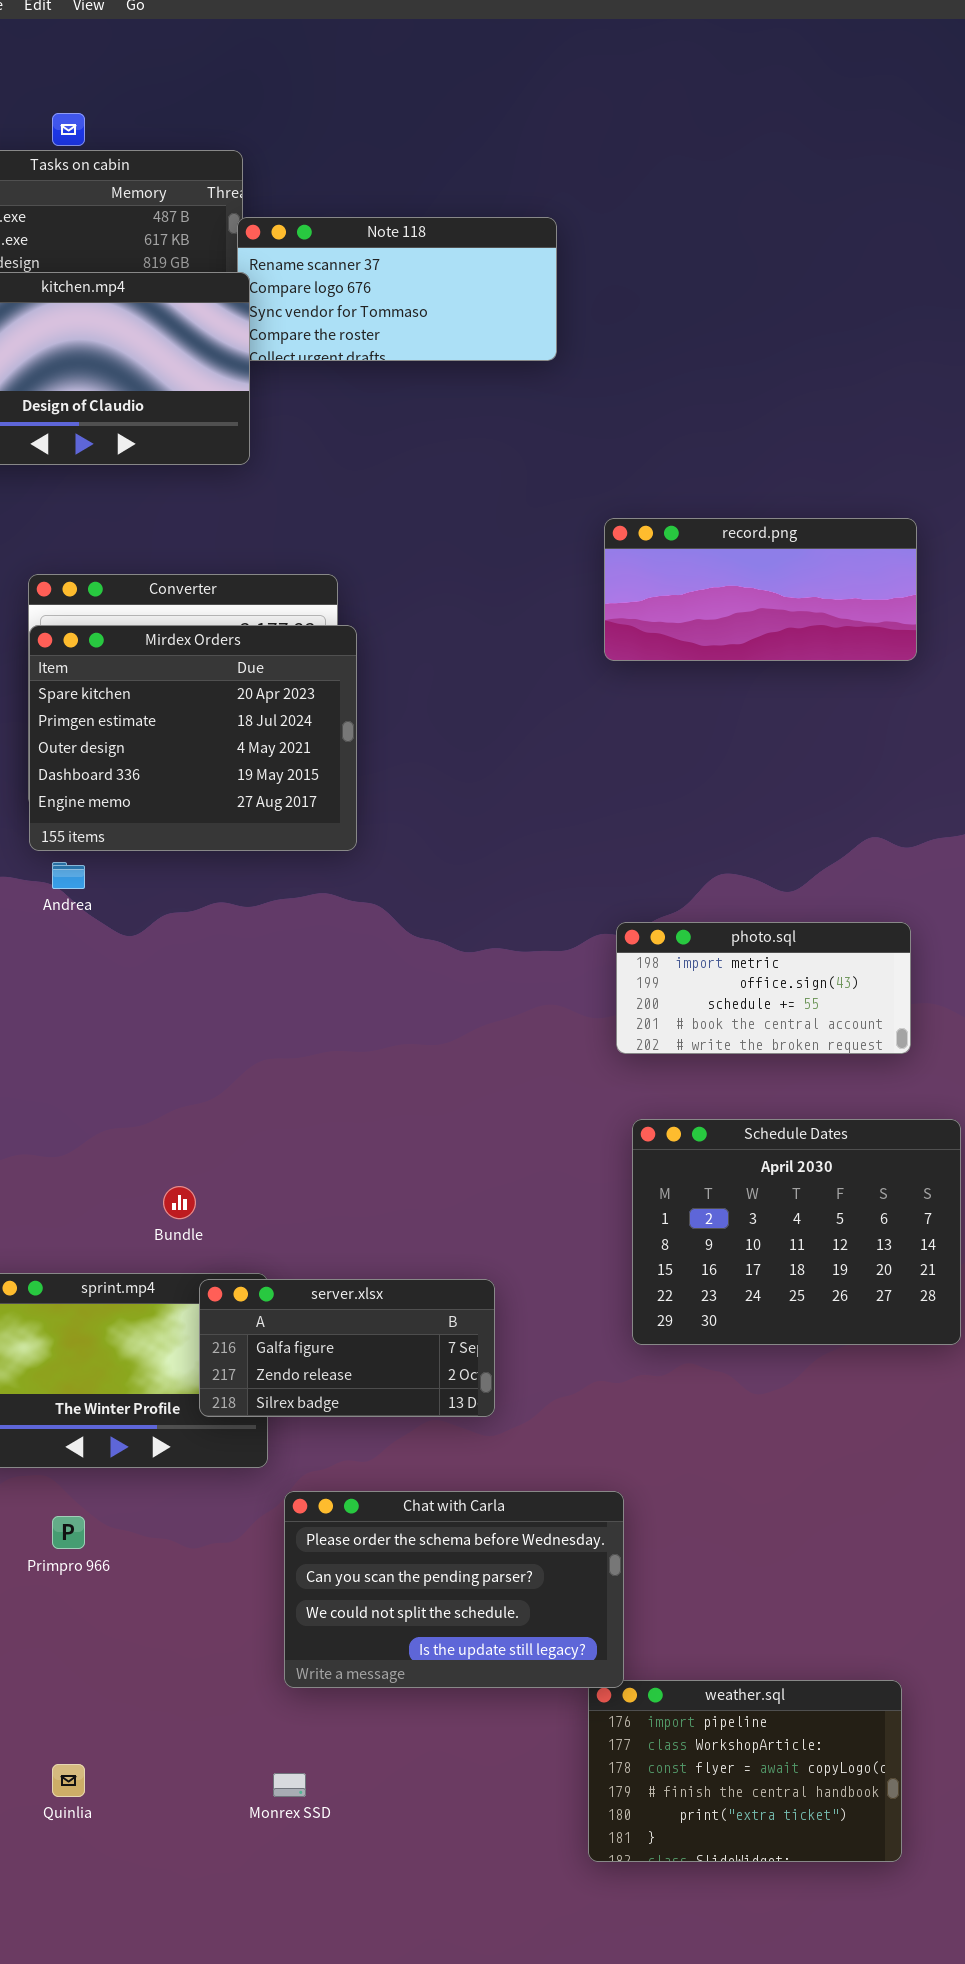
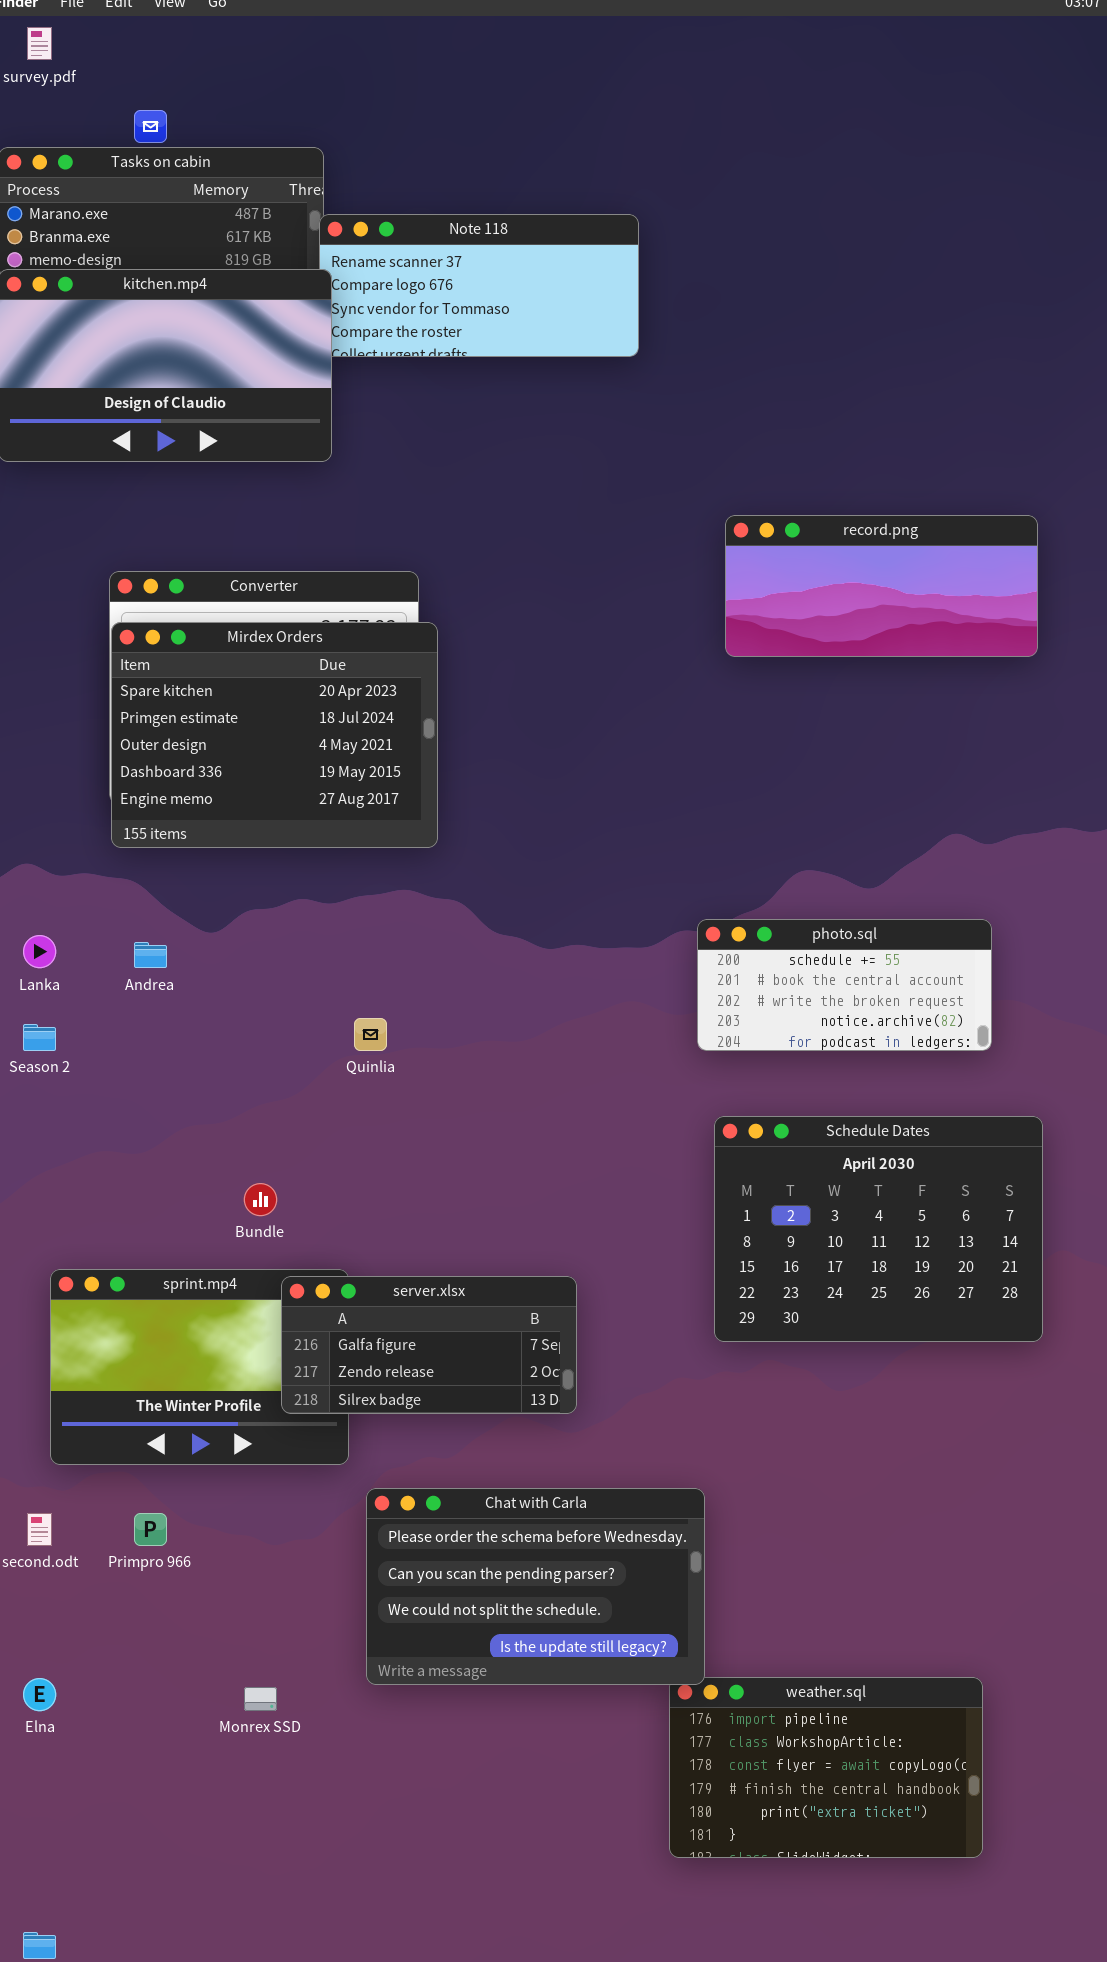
record.png: [604,518,917,661] -> [725,515,1038,657], moved
Andrea: [52,862,85,889] -> [134,942,167,968], moved
photo.sql: [616,922,911,1054] -> [697,919,992,1051], scrolled down 2 rows
Quinlia: [52,1764,85,1797] -> [354,1018,387,1051], moved
Monrex SSD: [273,1773,306,1797] -> [244,1687,277,1711], moved

